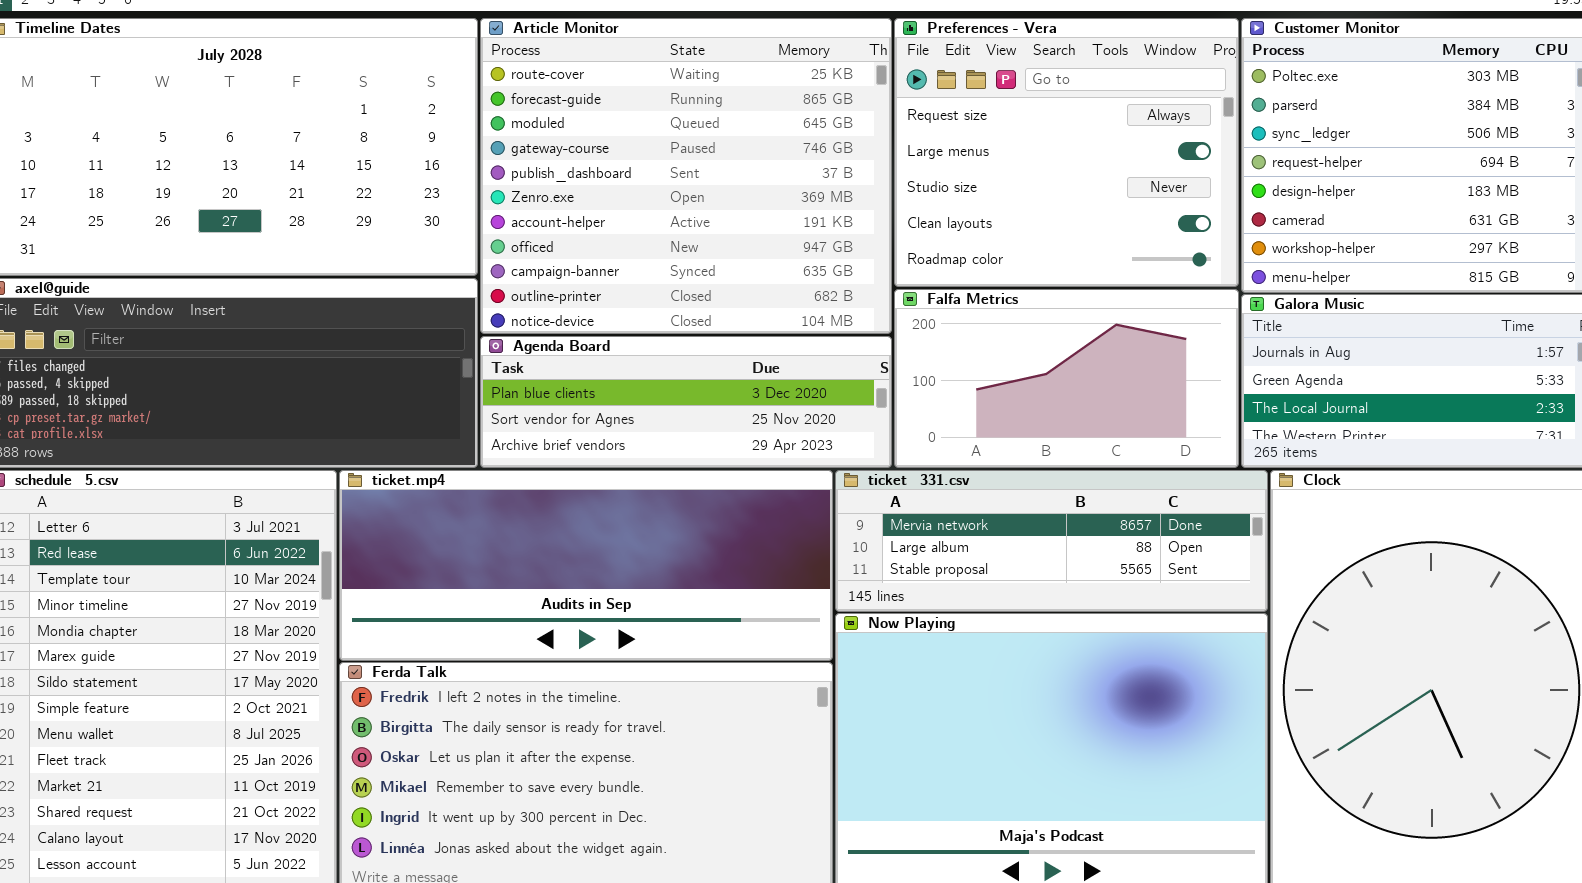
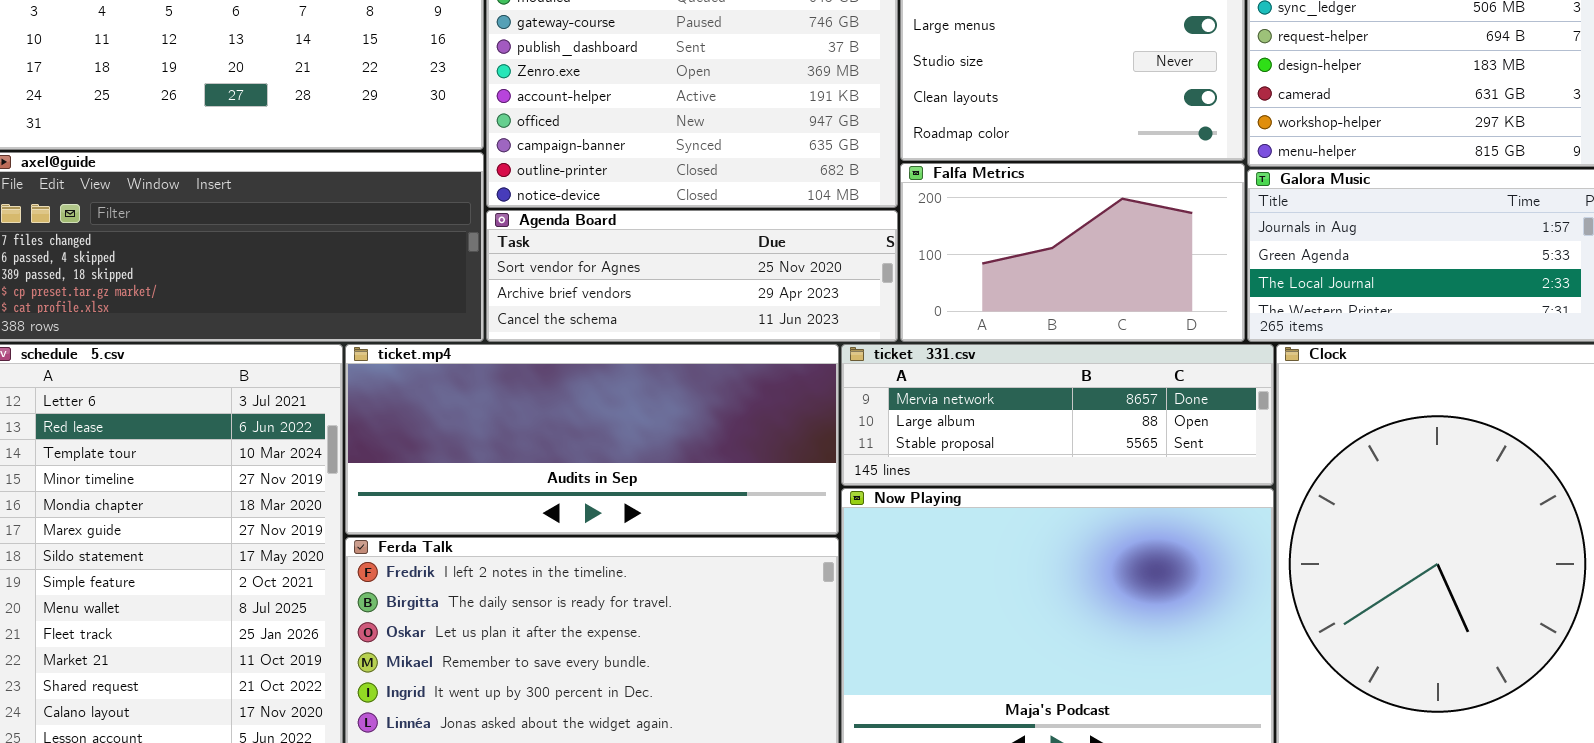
Agenda Board: [480,336,892,468] -> [486,210,898,342], scrolled down 1 row

